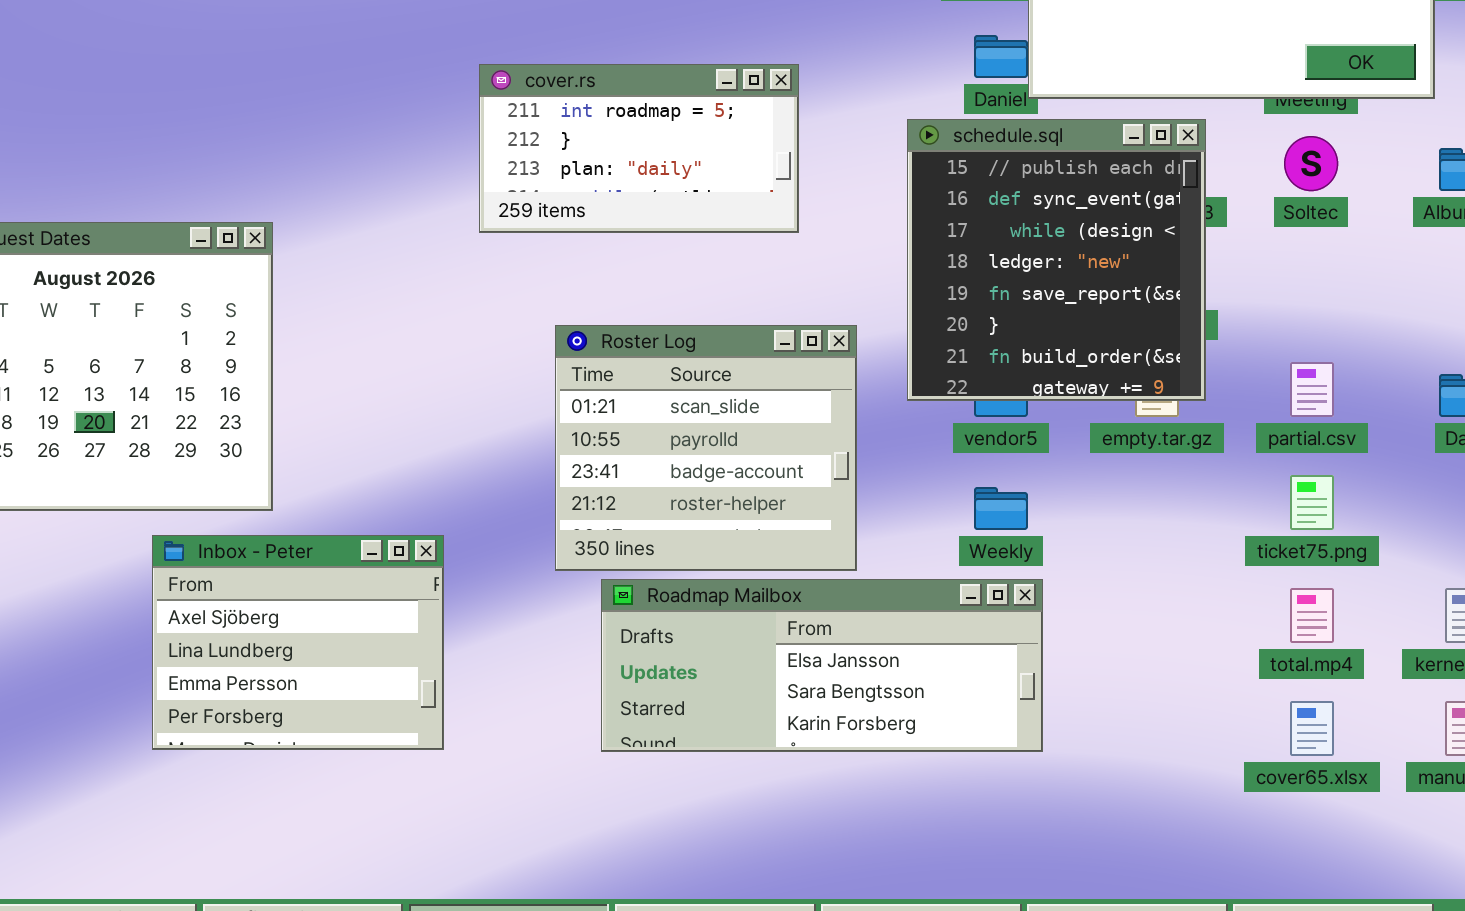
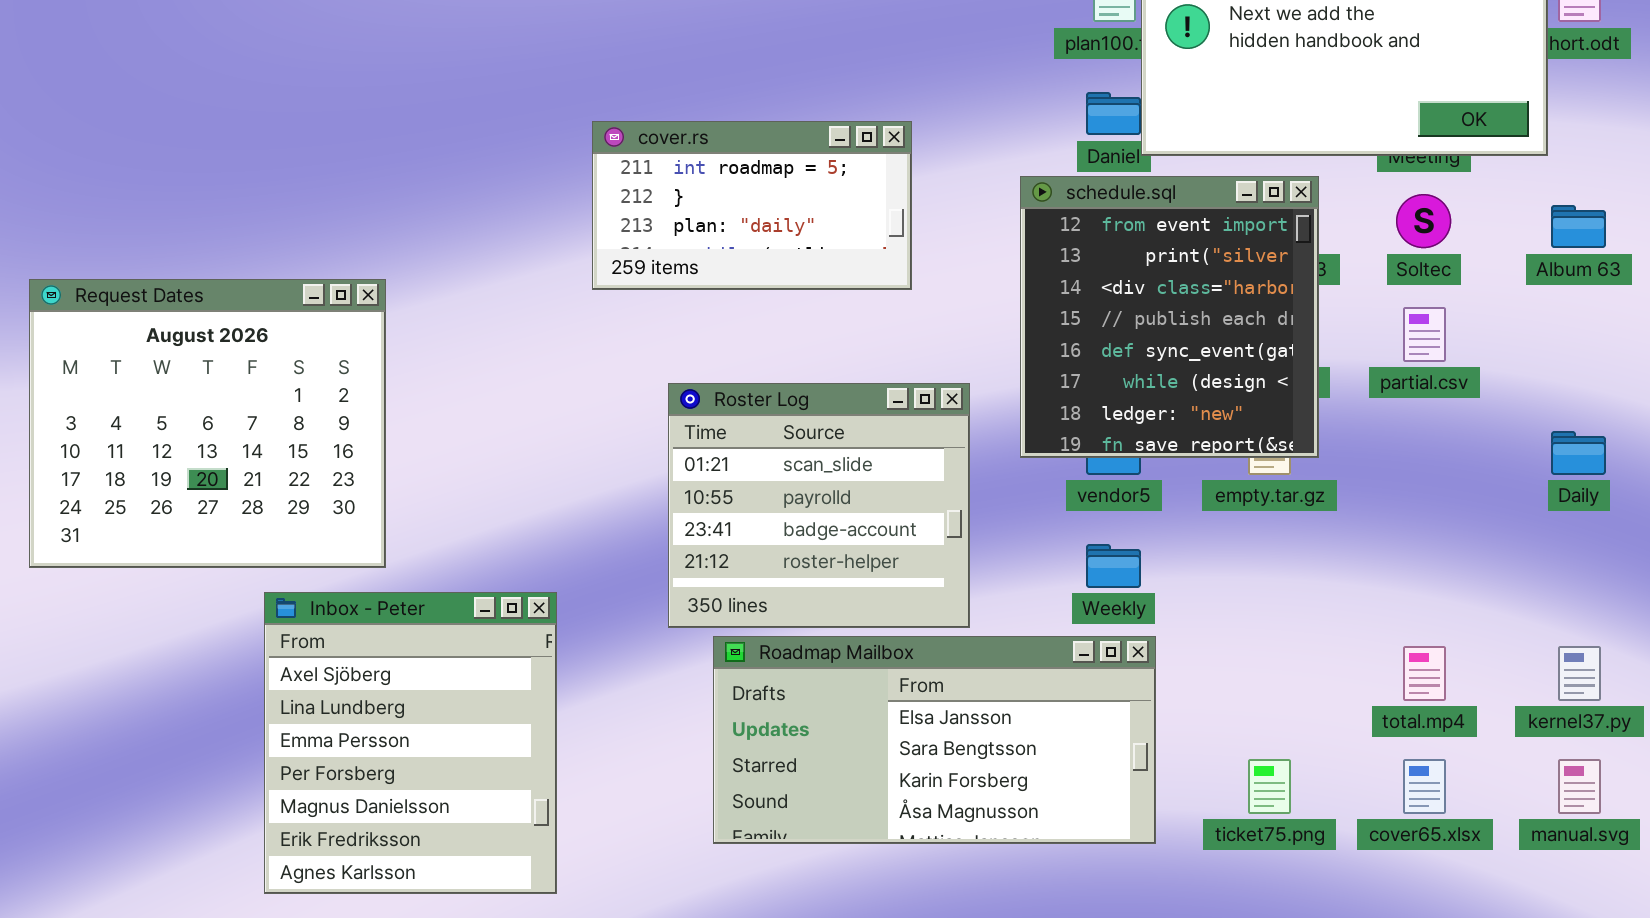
schedule.sql: [907,119,1206,401] -> [1020,176,1319,458], scrolled up 3 rows
partial.csv: [1290,362,1334,417] -> [1403,307,1446,362], moved
ticket75.png: [1290,475,1334,530] -> [1248,759,1291,814], moved
Inbox - Peter: [152,535,444,750] -> [264,592,557,894], resized
Roadmap Mailbox: [601,579,1043,752] -> [713,636,1156,844], resized

